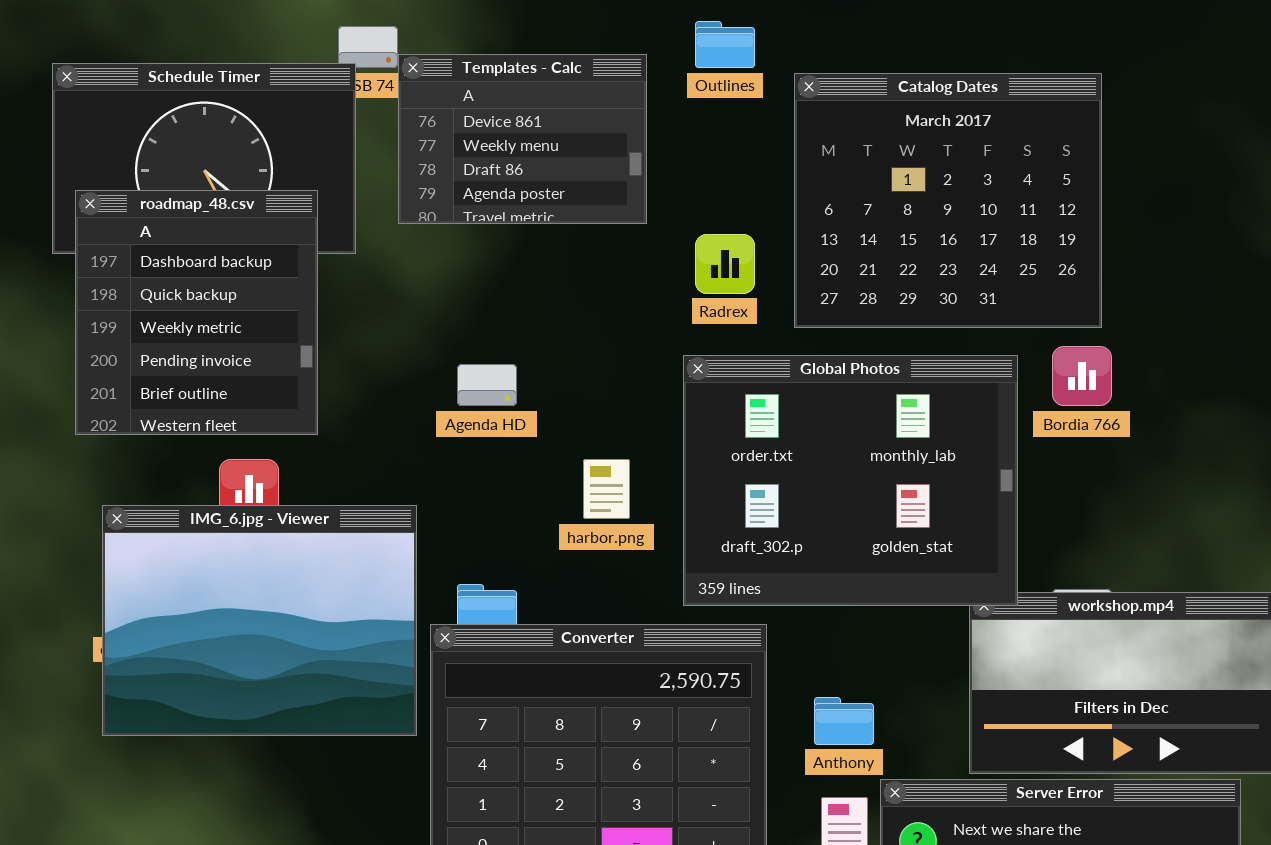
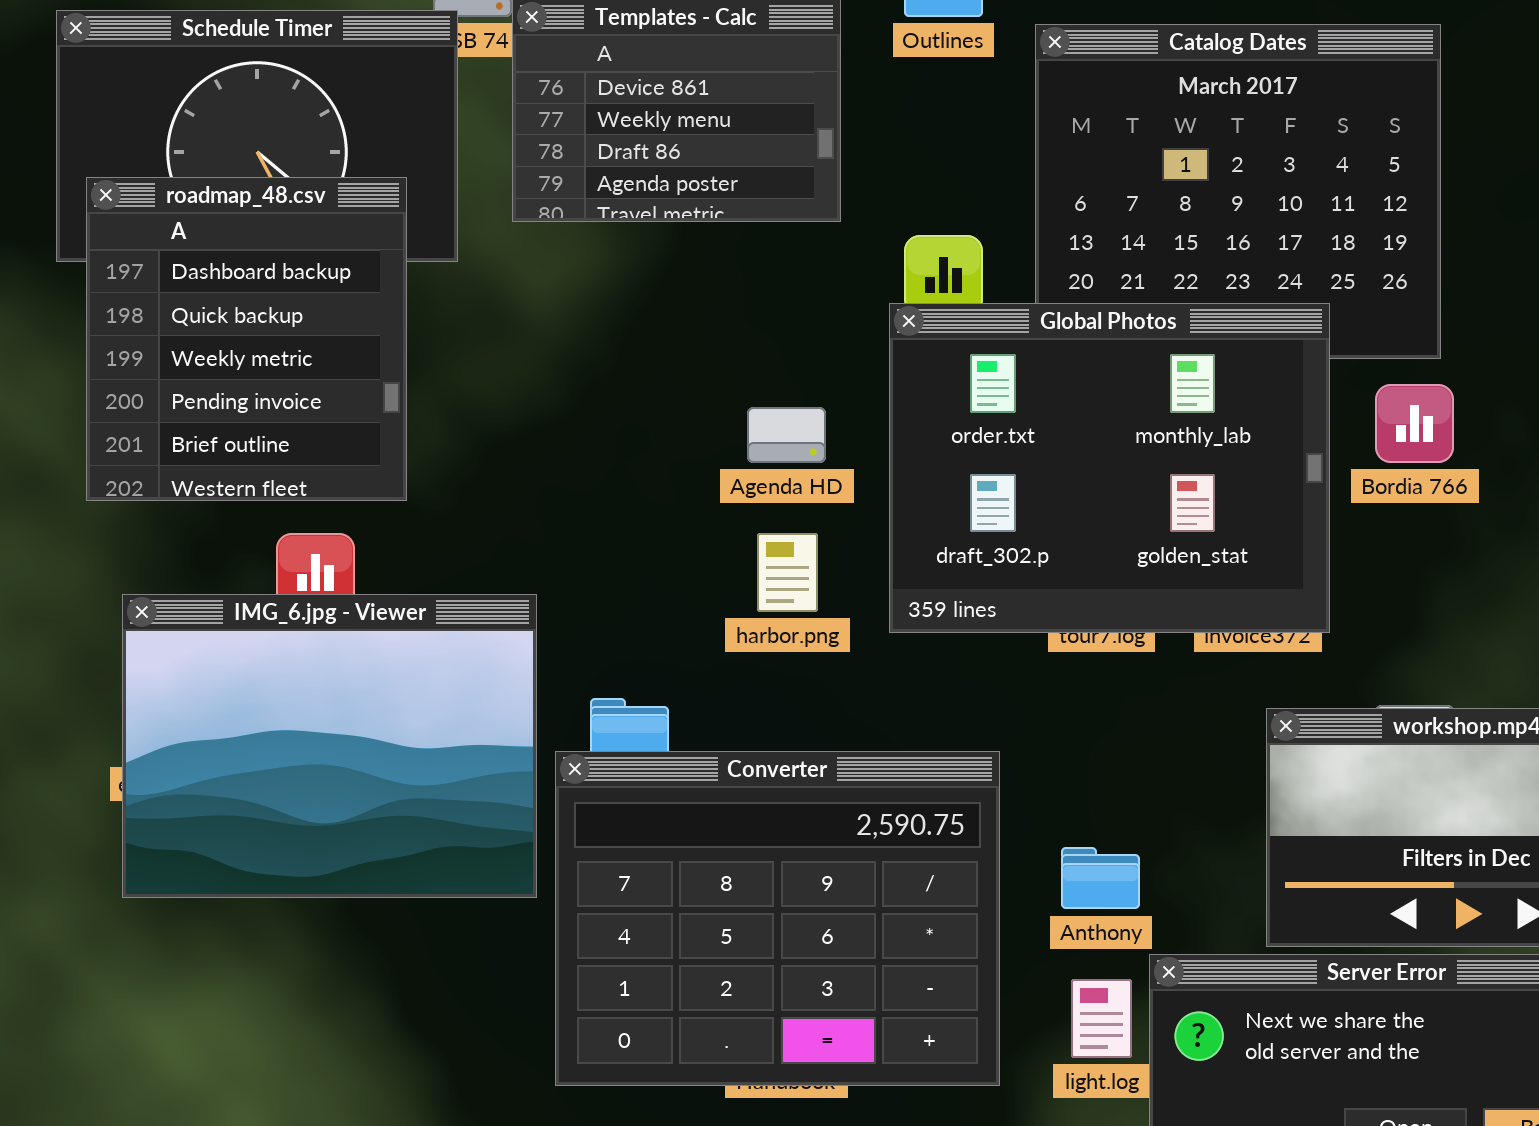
Global Photos: [683,355,1018,606] -> [889,303,1330,633], moved
Agenda HD: [457,364,517,406] -> [747,407,826,463], moved

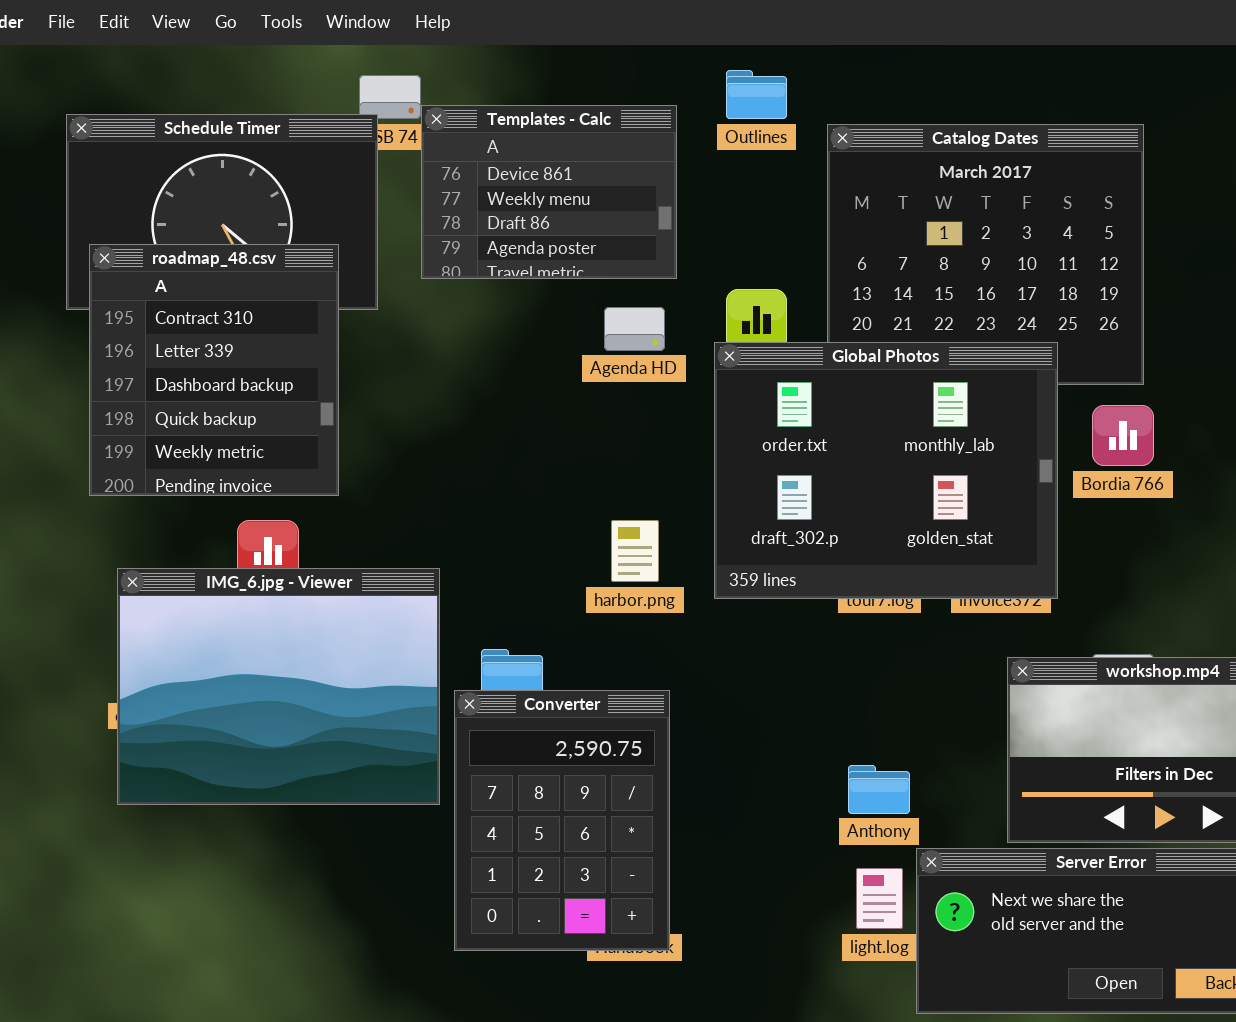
roadmap_48.csv: [86,177,407,501] -> [89,244,339,496], scrolled up 2 rows
Agenda HD: [747,407,826,463] -> [604,307,665,351], moved
Converter: [555,751,1000,1086] -> [454,690,670,951], resized

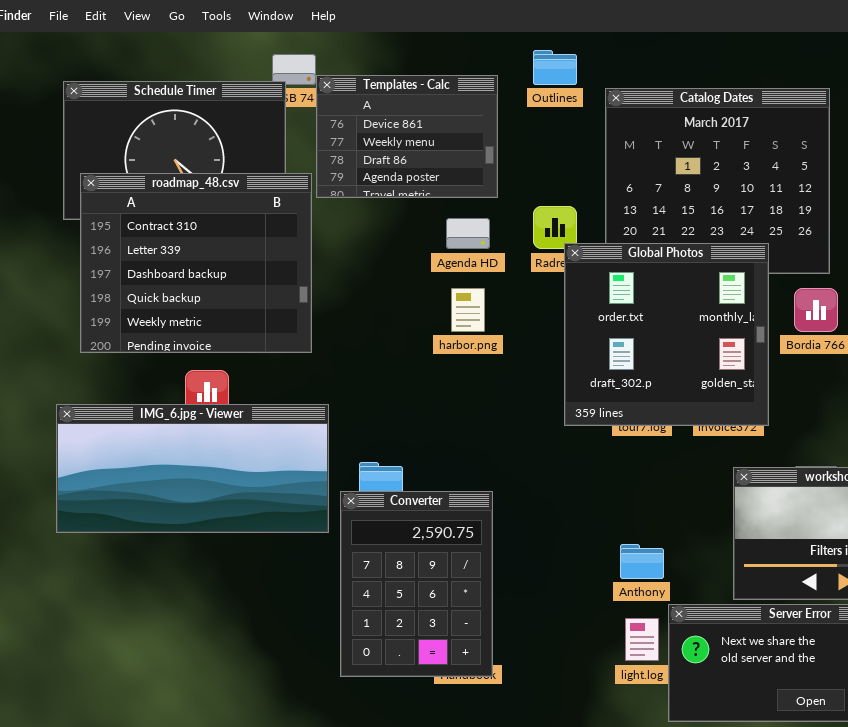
roadmap_48.csv: [89,244,339,496] -> [80,173,312,353], resized
Global Photos: [714,342,1058,599] -> [564,243,769,426], resized
harbor.png: [611,520,659,582] -> [451,288,485,332], moved
IMG_6.jpg - Viewer: [117,568,440,805] -> [56,404,329,533], resized

